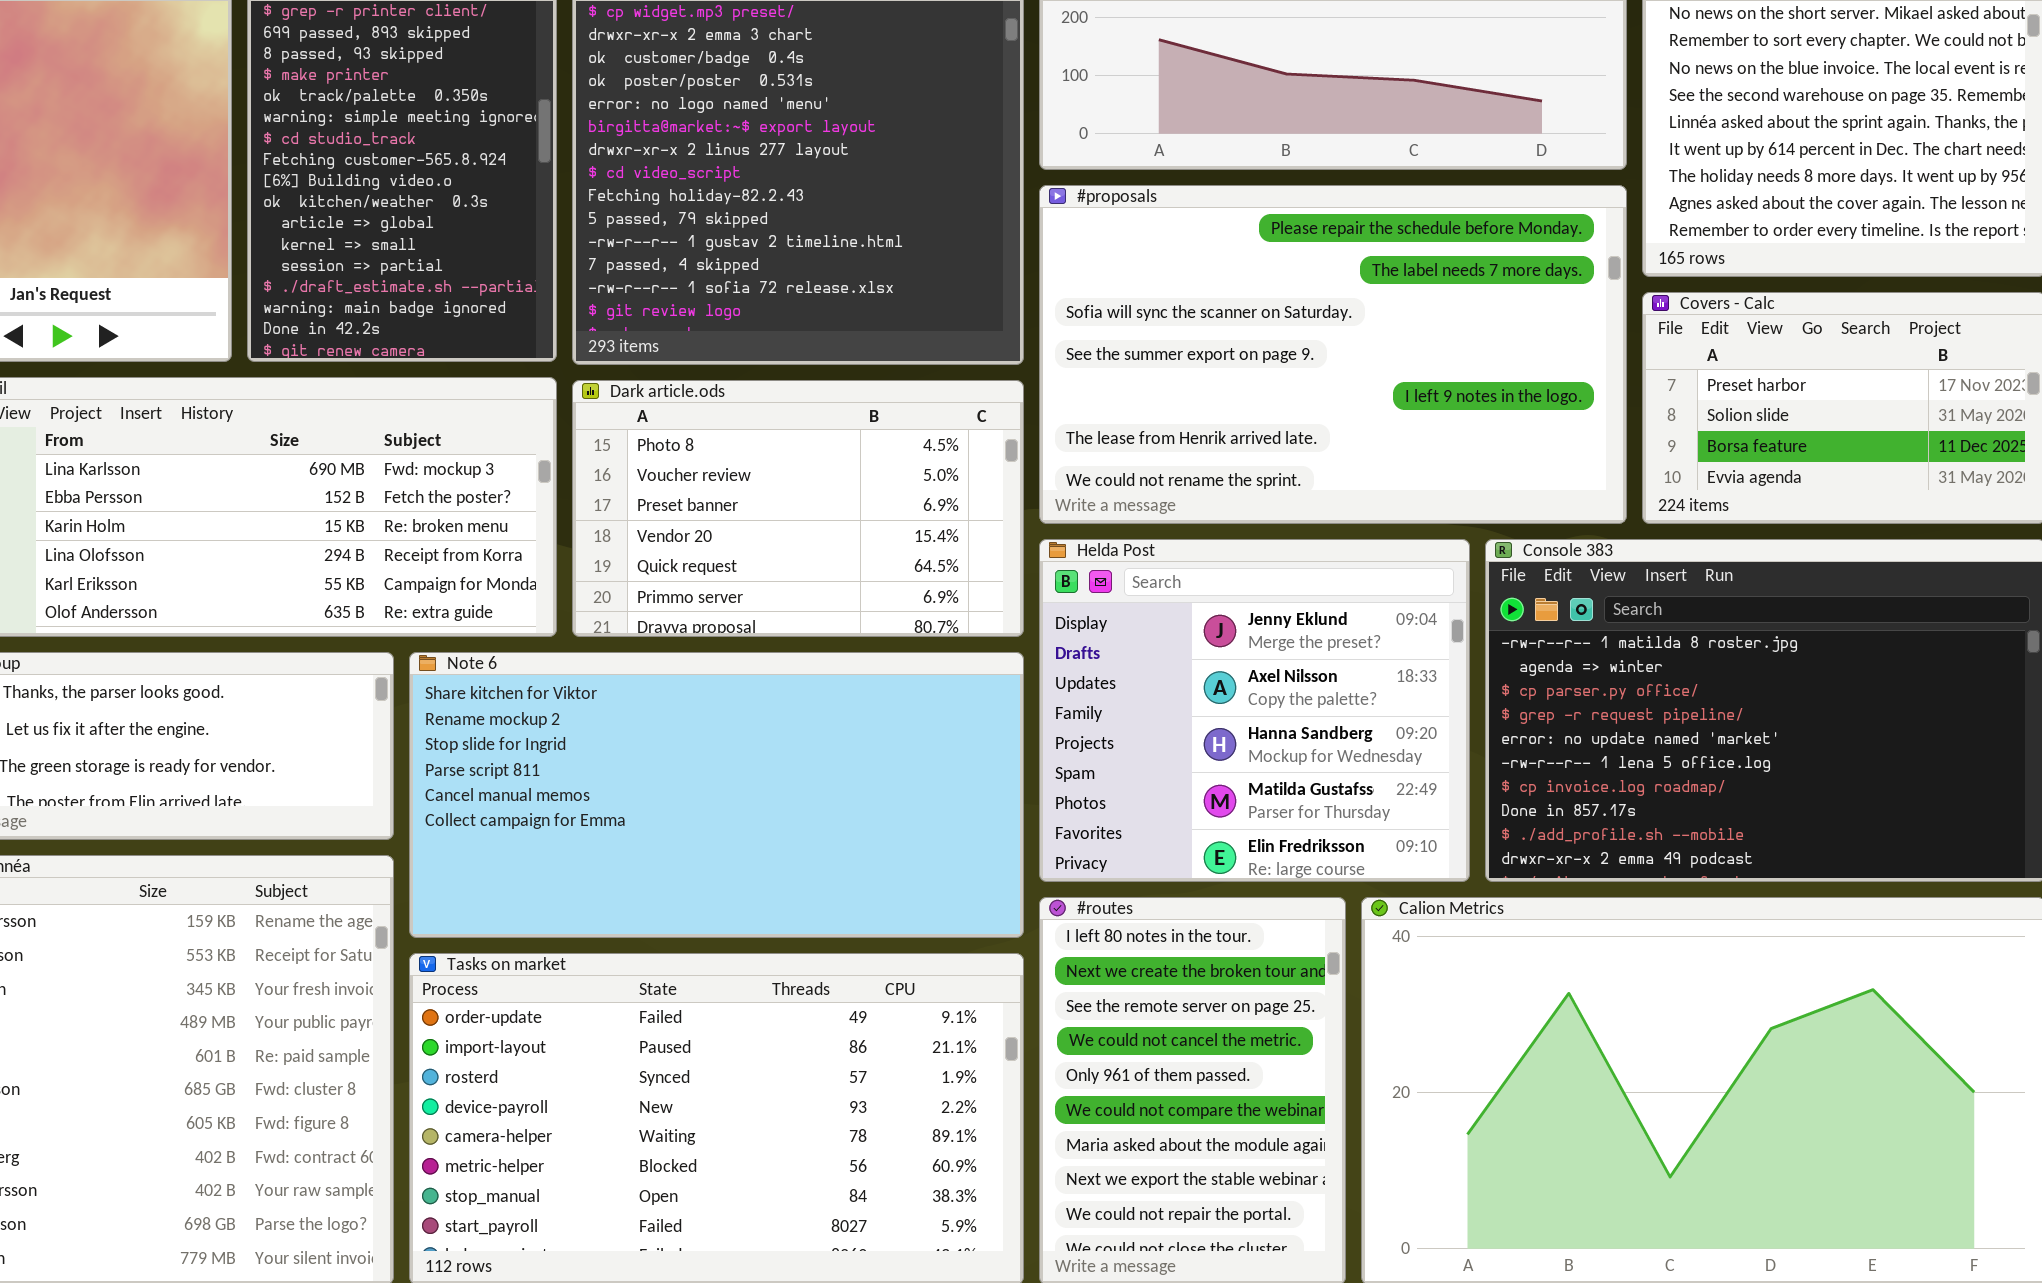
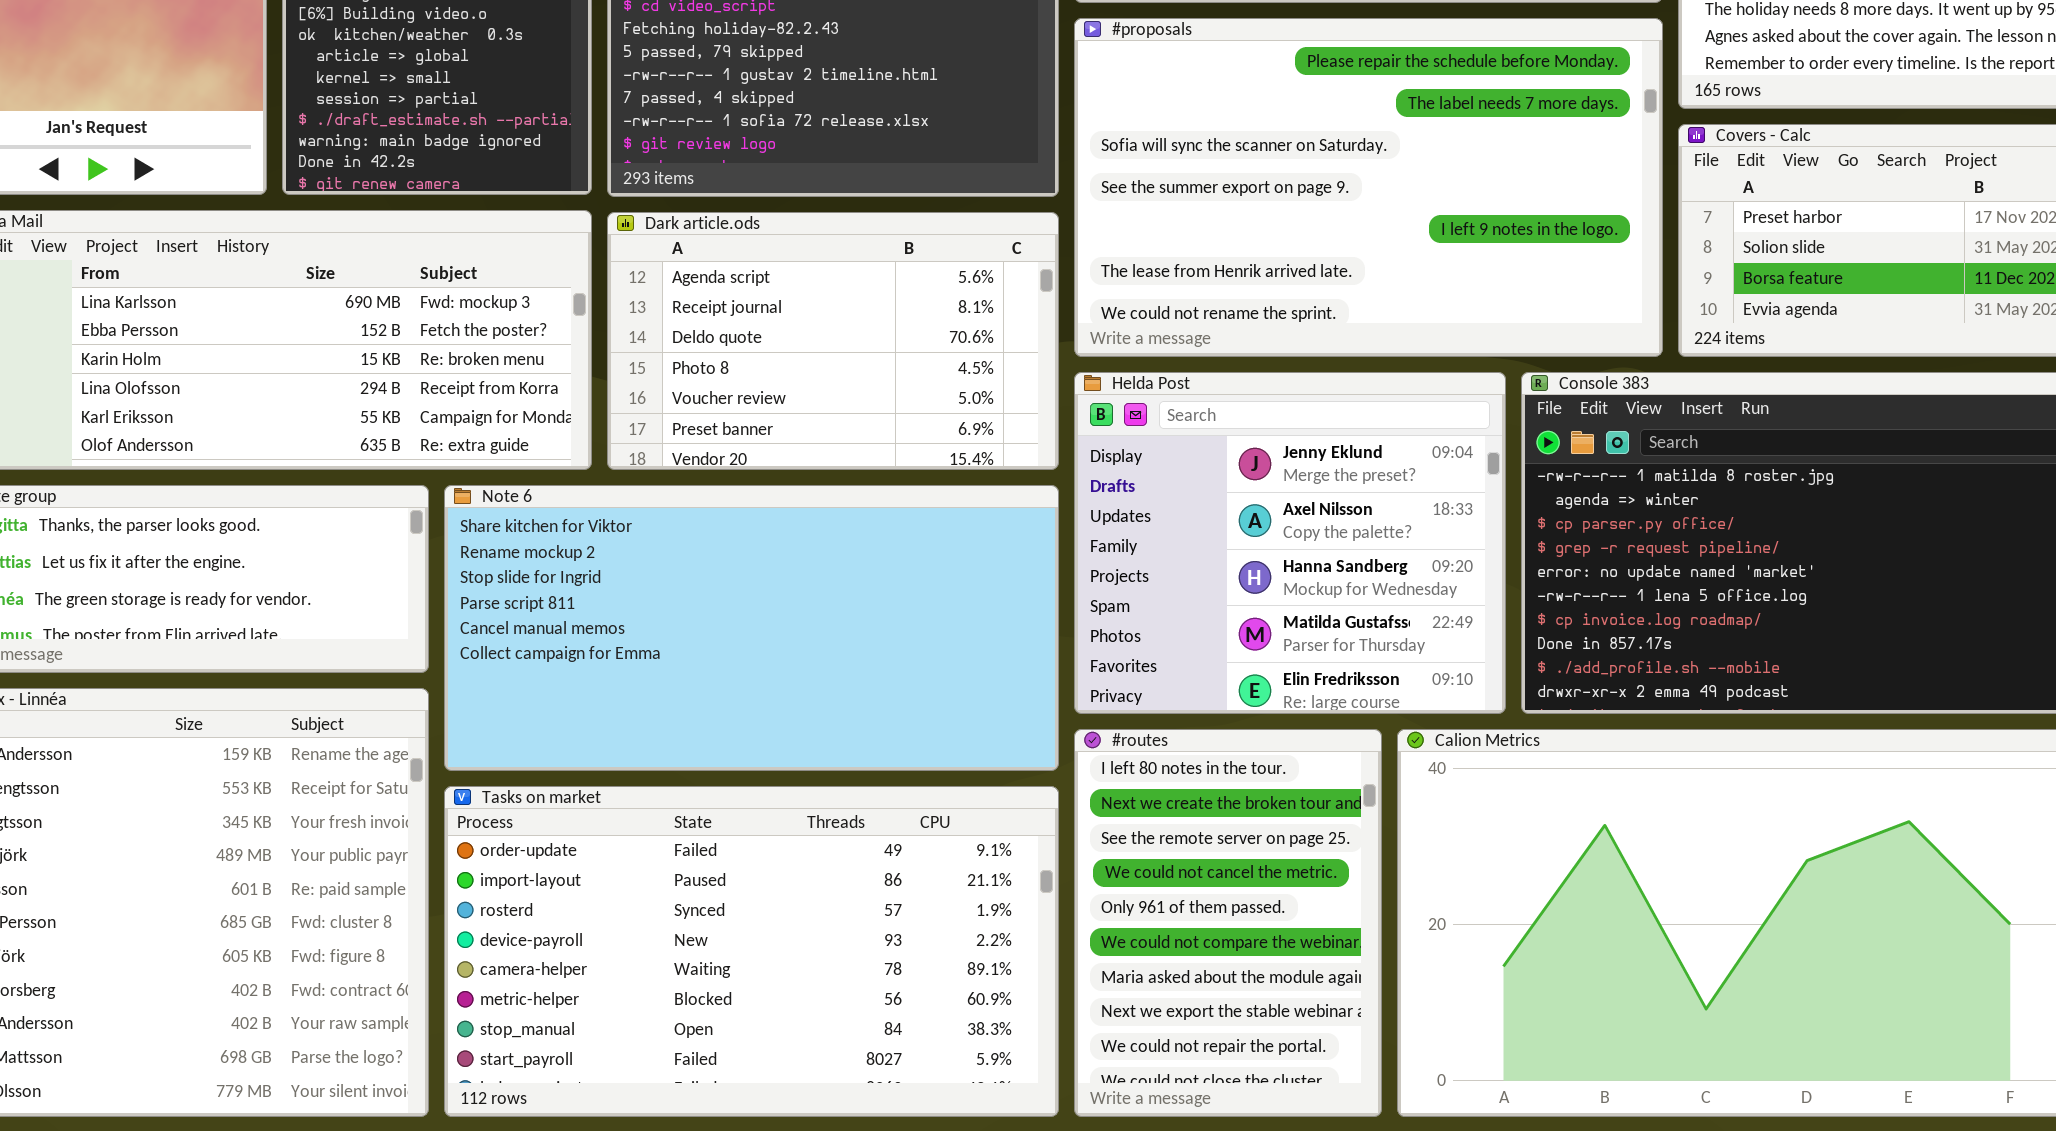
Dark article.ods: [572,380,1024,637] -> [607,212,1059,470], scrolled up 3 rows

